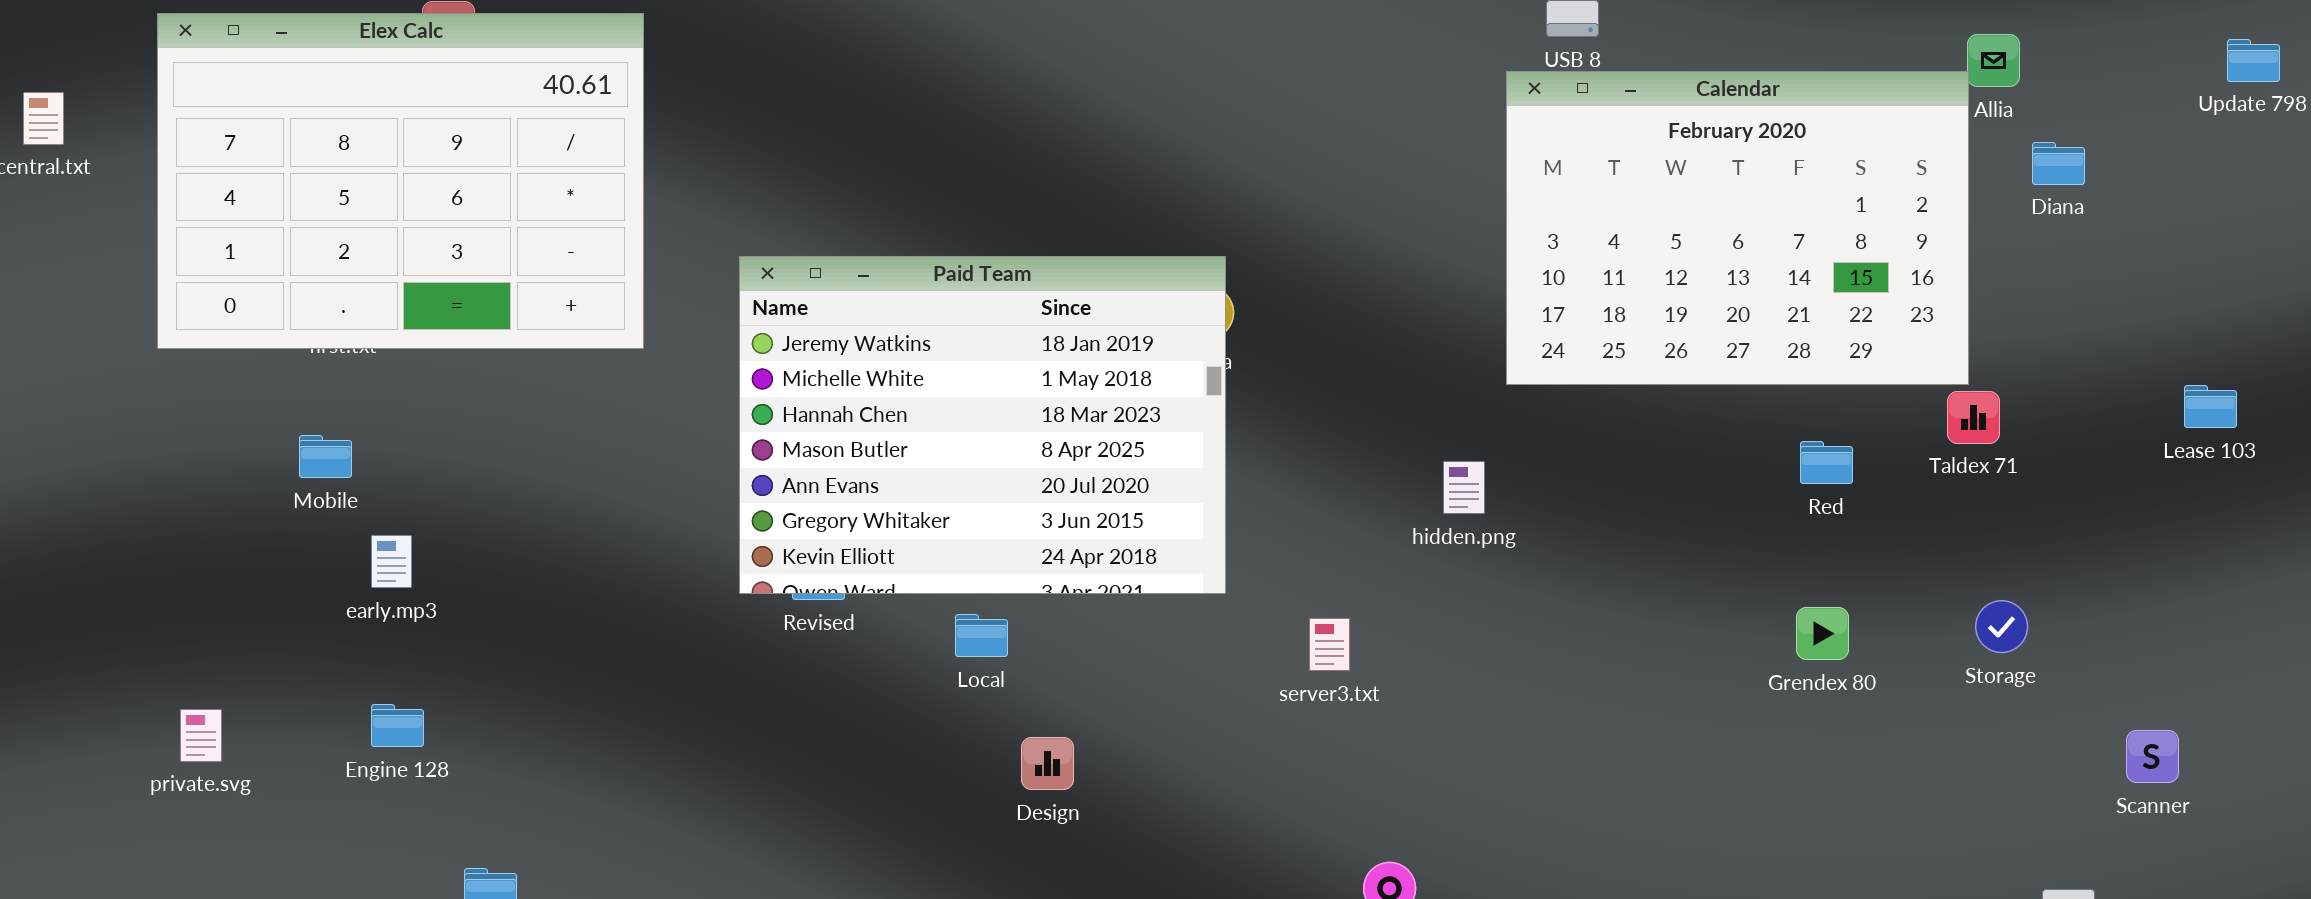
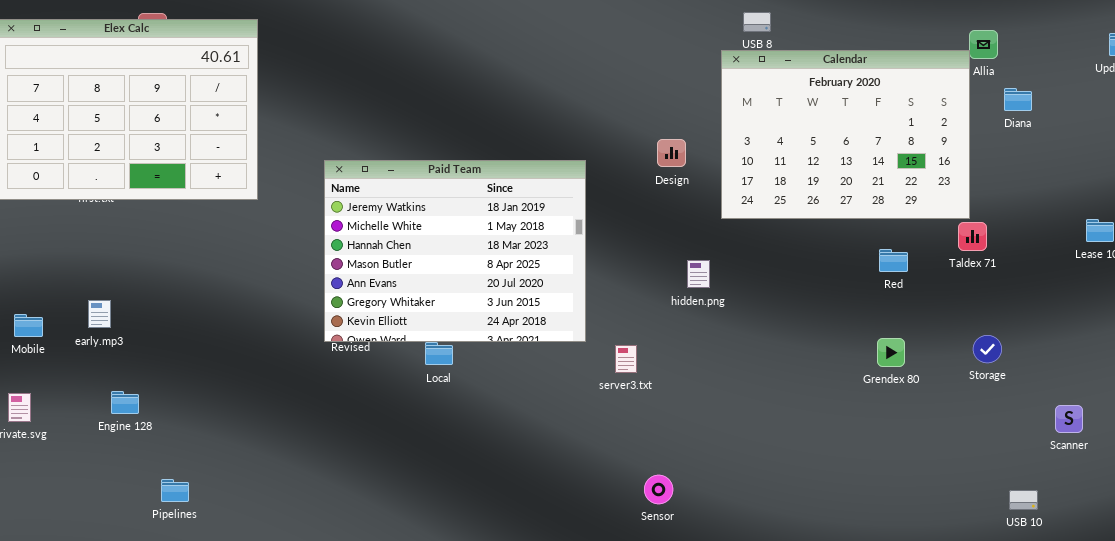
Paid Team: [739,256,1226,594] -> [324,160,586,342], moved
Mobile: [299,435,352,478] -> [14,314,43,337], moved
early.mp3: [371,535,412,588] -> [88,300,111,328], moved
Design: [1021,737,1074,790] -> [657,139,686,167], moved

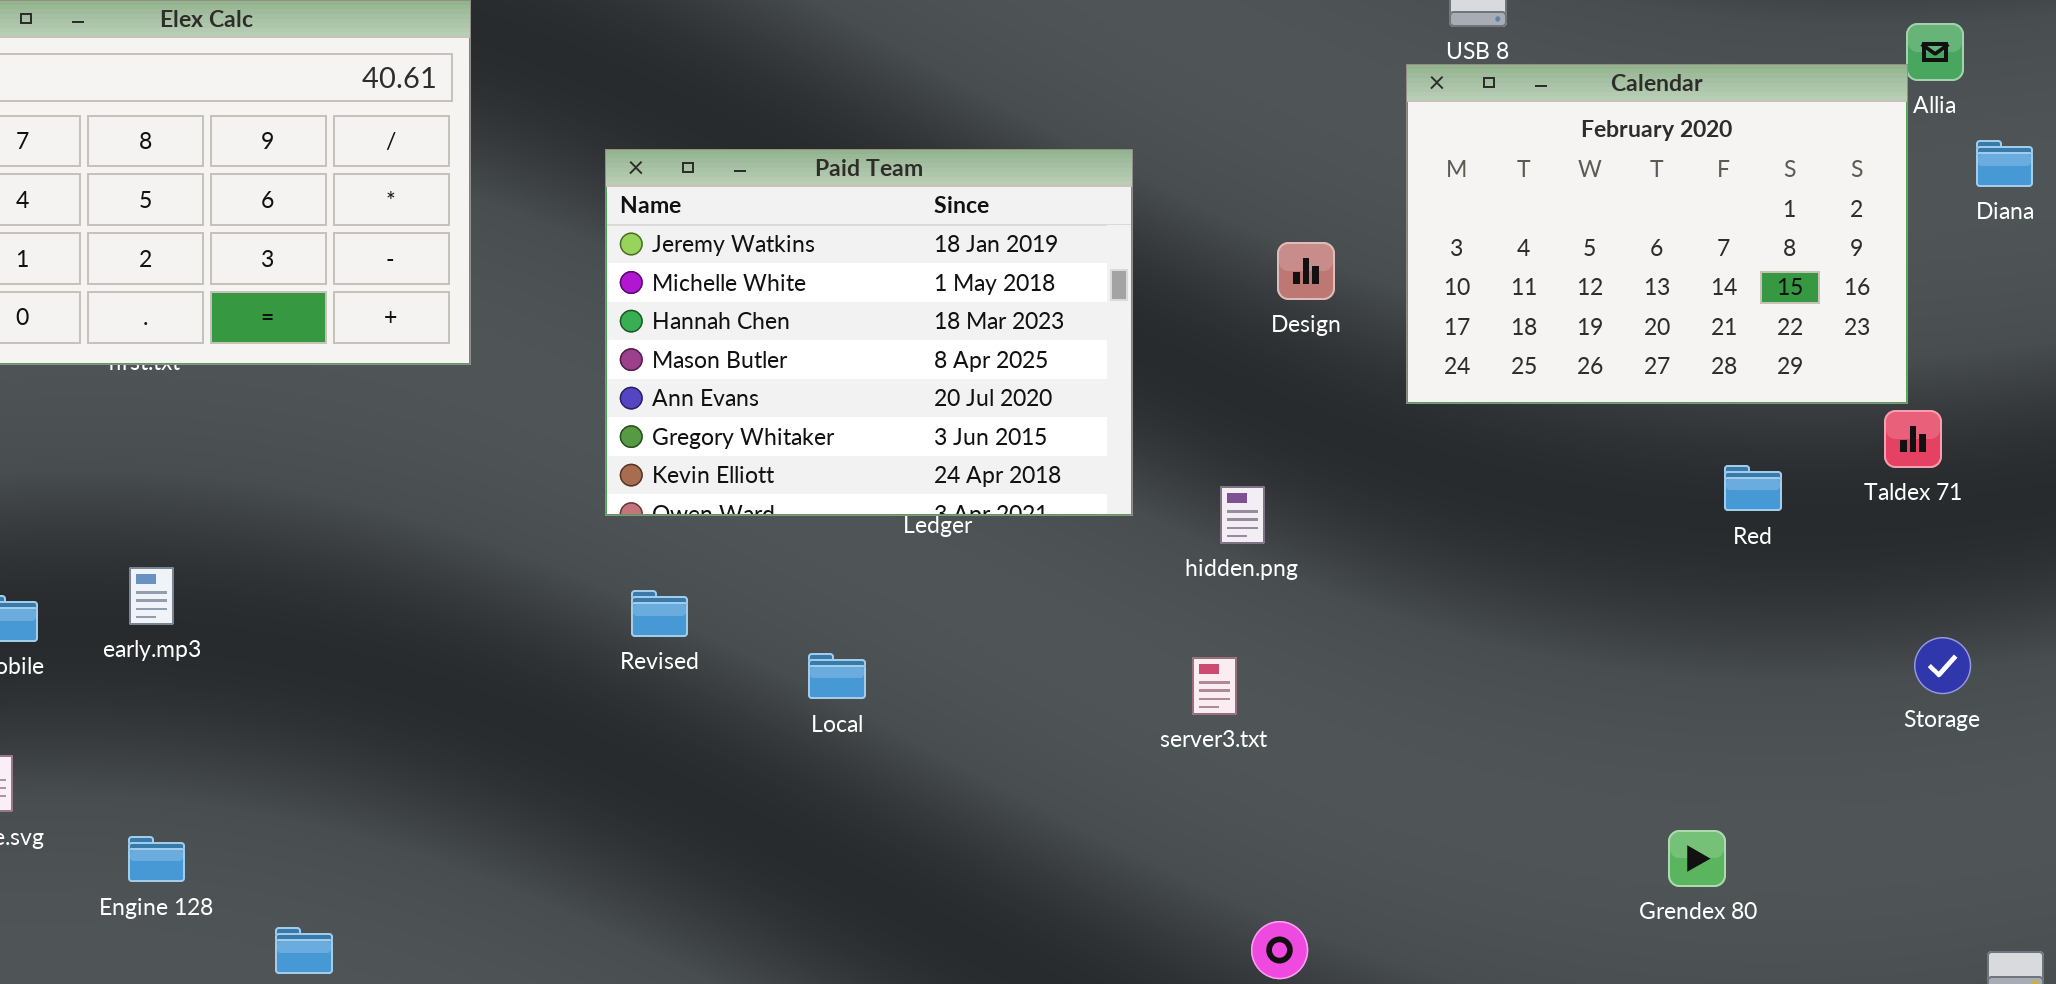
Paid Team: [324,160,586,342] -> [605,149,1133,516], moved
hidden.png: [687,260,710,288] -> [1220,486,1265,544], moved
Grendex 80: [877,338,905,367] -> [1668,830,1726,887], moved
Engine 128: [111,391,139,414] -> [128,836,185,882], moved

